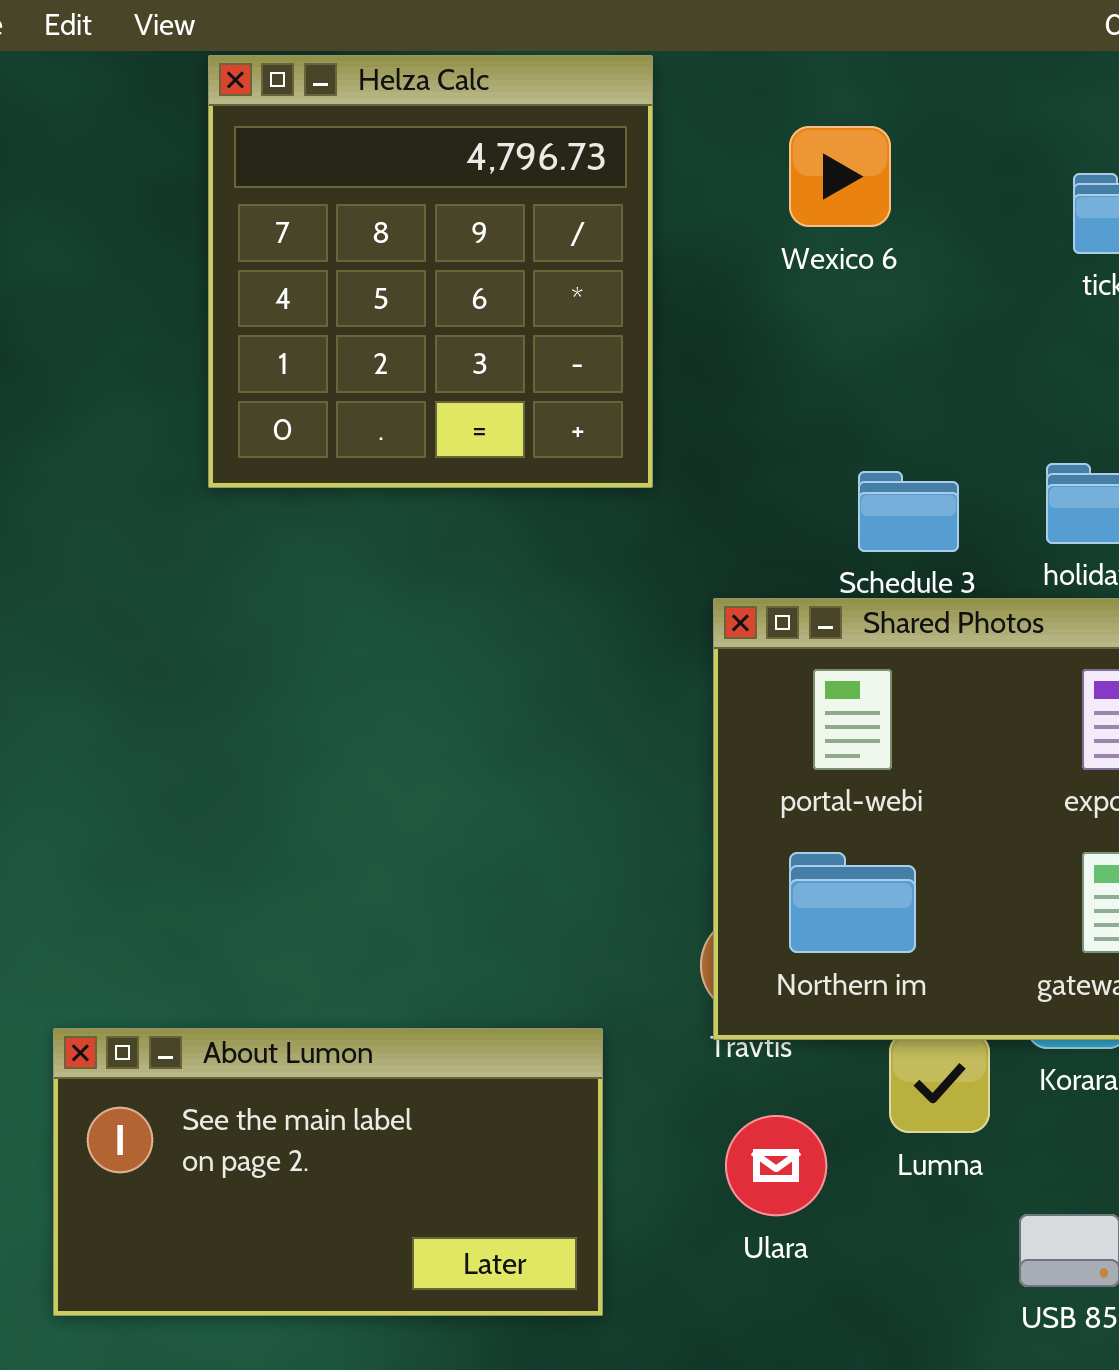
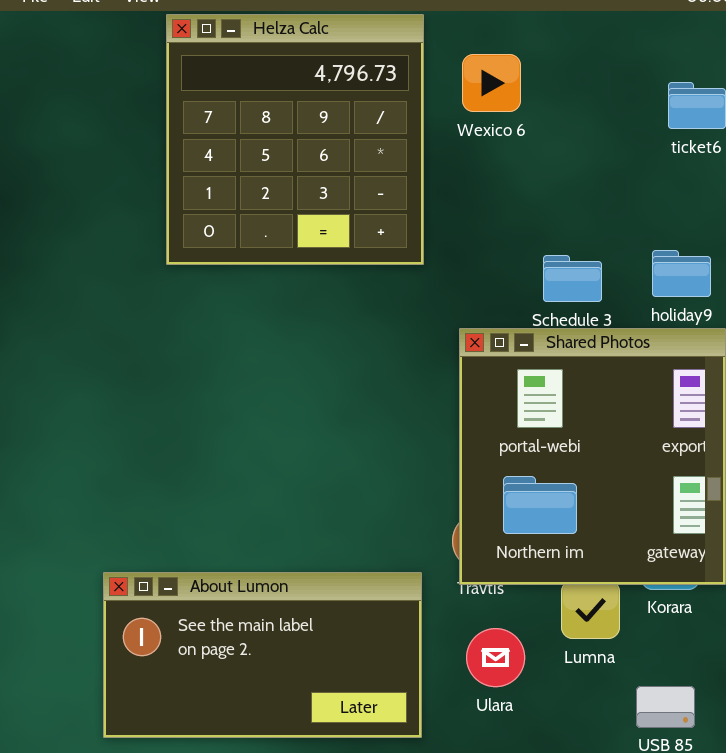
Wexico 6: [789,126,891,227] -> [462,54,521,112], moved
About Lumon: [53,1028,603,1316] -> [103,572,422,738], moved

